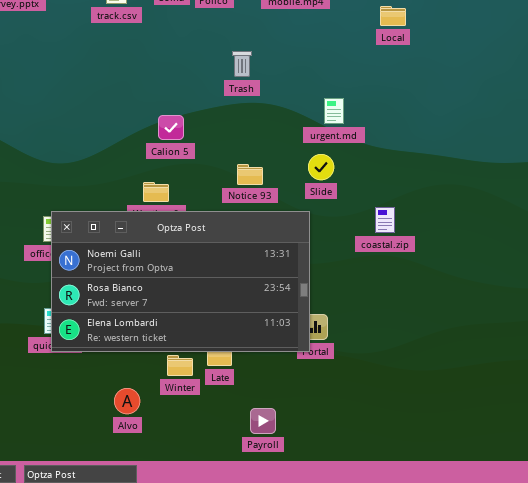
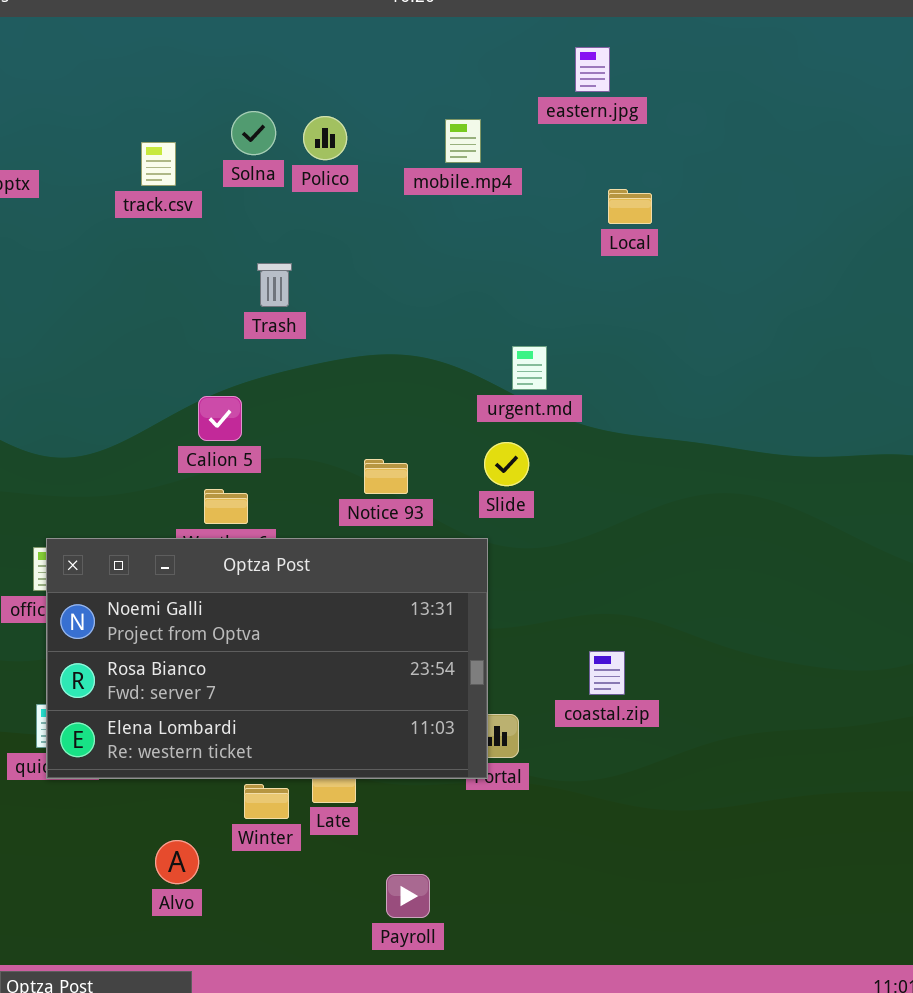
Trash: [232,51,252,77] -> [257,263,292,307], moved
Calion 5: [158,115,184,140] -> [198,396,242,441], moved
coastal.zip: [375,207,395,233] -> [589,651,625,695], moved

